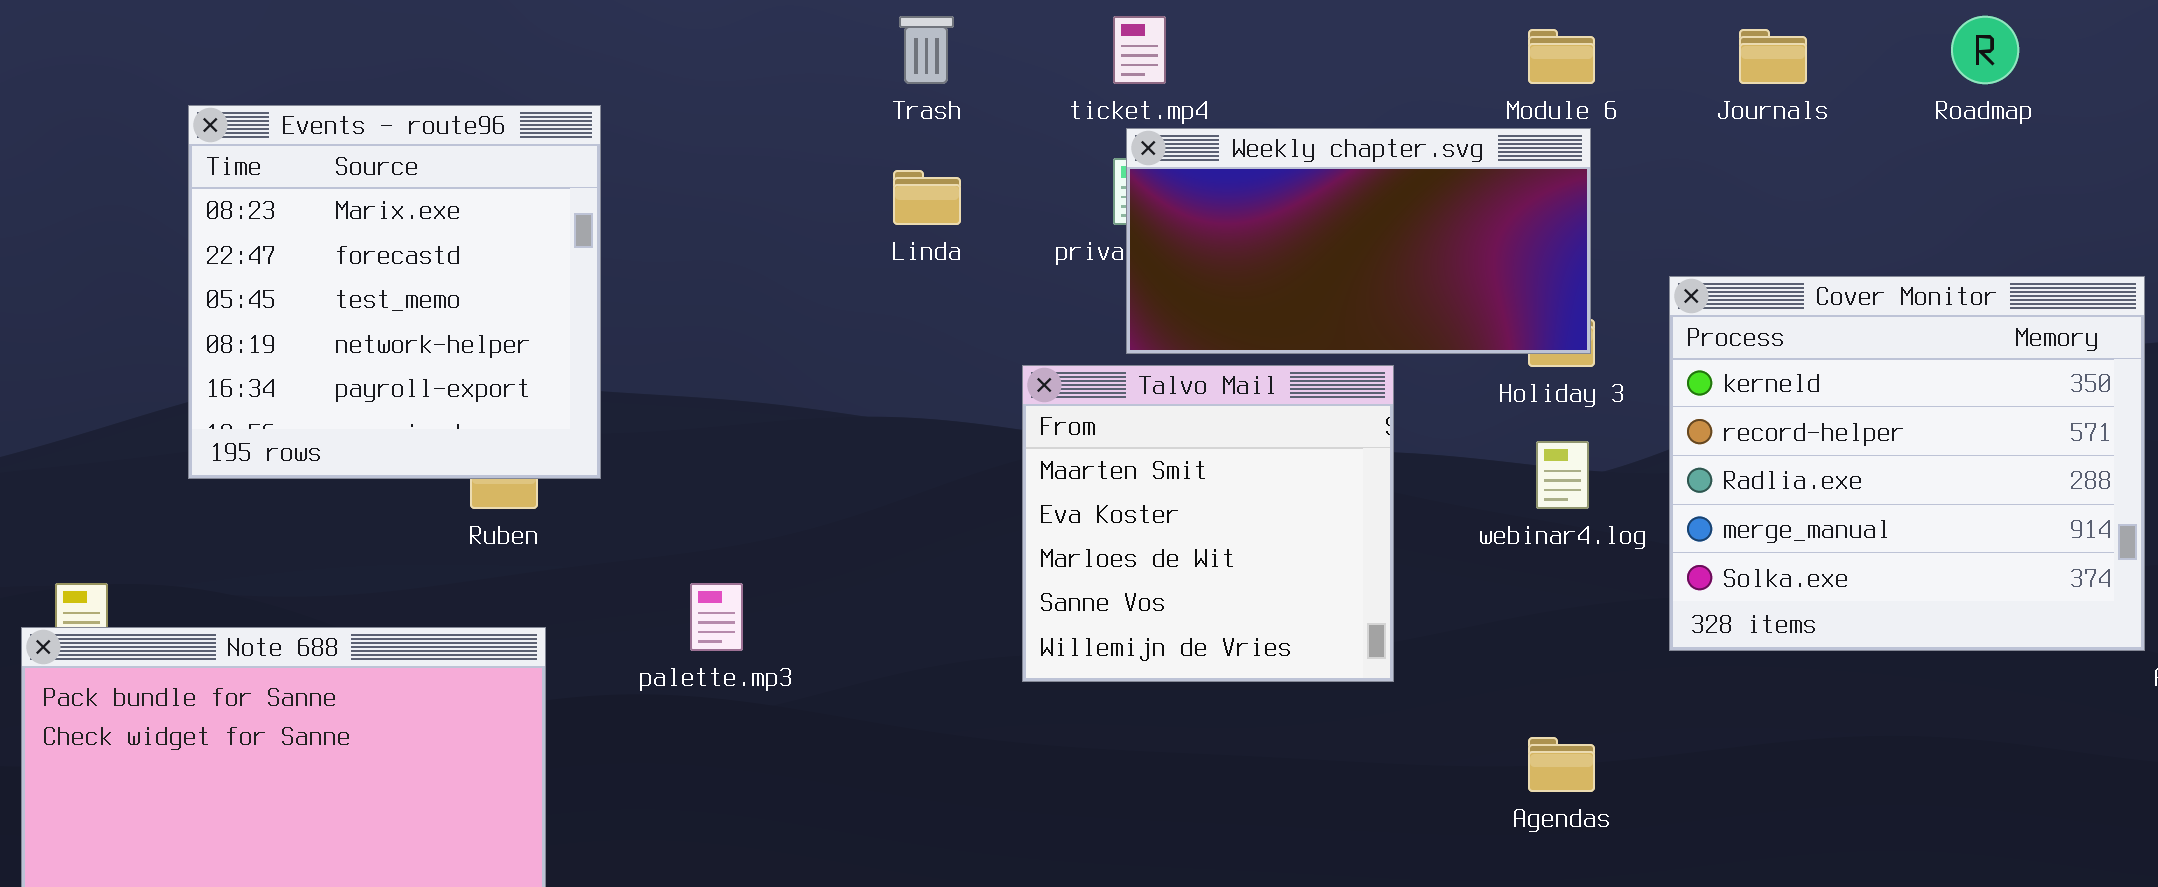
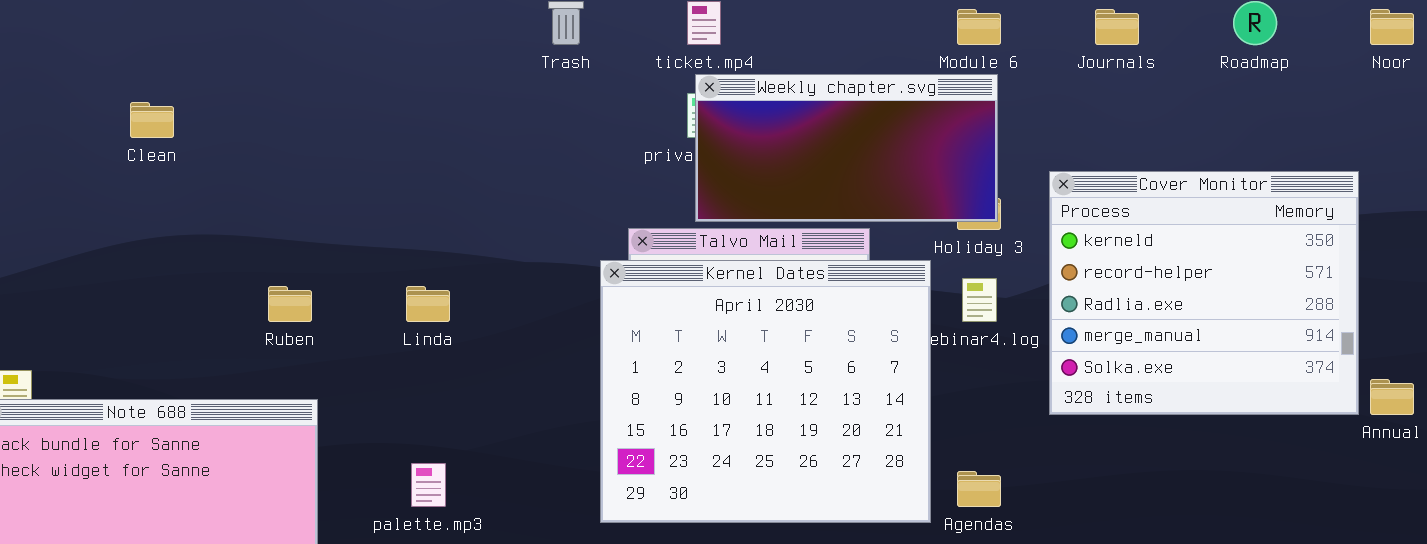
Events - route96: [188,105,601,479] -> none, closed
Linda: [893,170,961,225] -> [406,286,450,322], moved
Kernel Dates: none -> [600,260,931,523], opened
palette.mp3: [690,583,743,651] -> [411,463,446,507], moved

